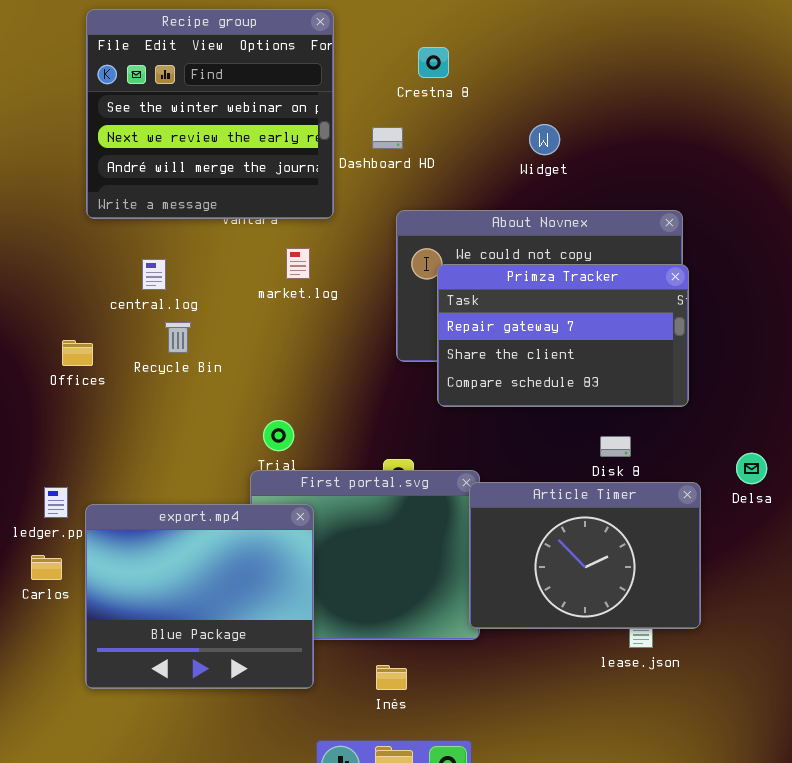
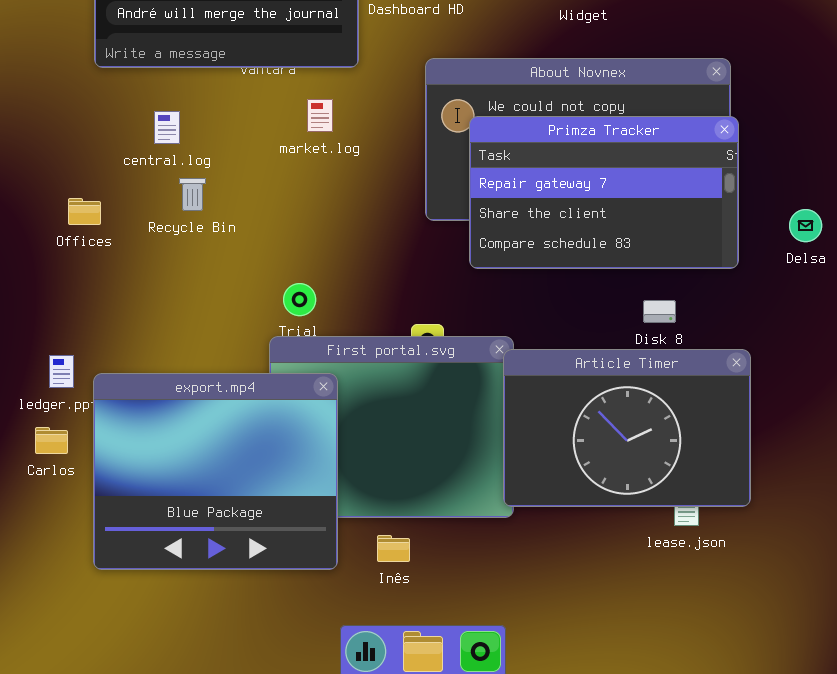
Delsa: [736,453,767,484] -> [789,209,822,242], moved
Inês: [376,665,407,690] -> [377,535,410,562], moved

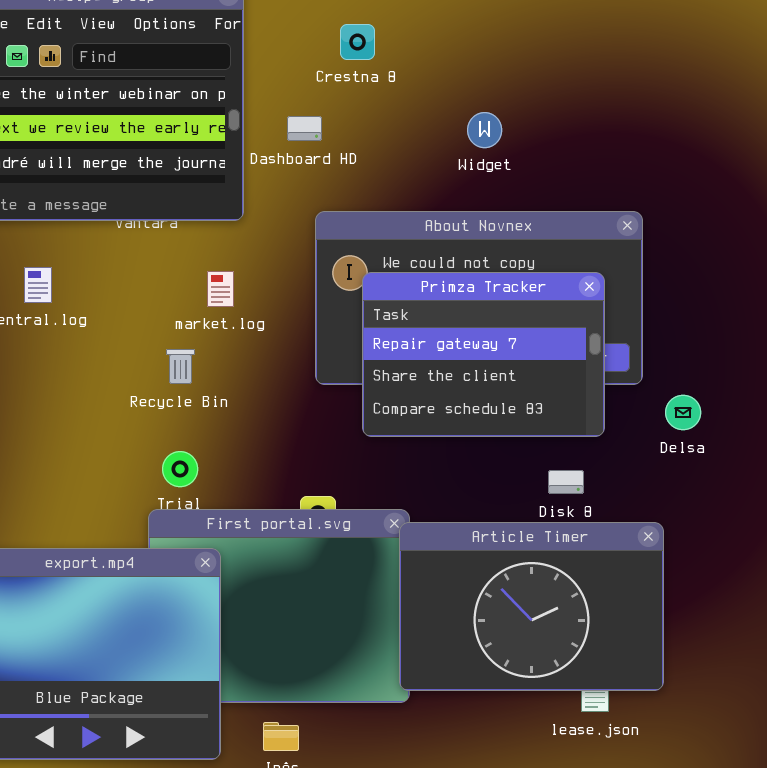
market.log: [307,99,333,132] -> [207,271,234,307], moved
Primza Tracker: [469,116,739,269] -> [362,272,605,437], resized
Recycle Bin: [179,178,206,211] -> [166,349,195,384], moved
Delsa: [789,209,822,242] -> [665,395,701,430], moved

